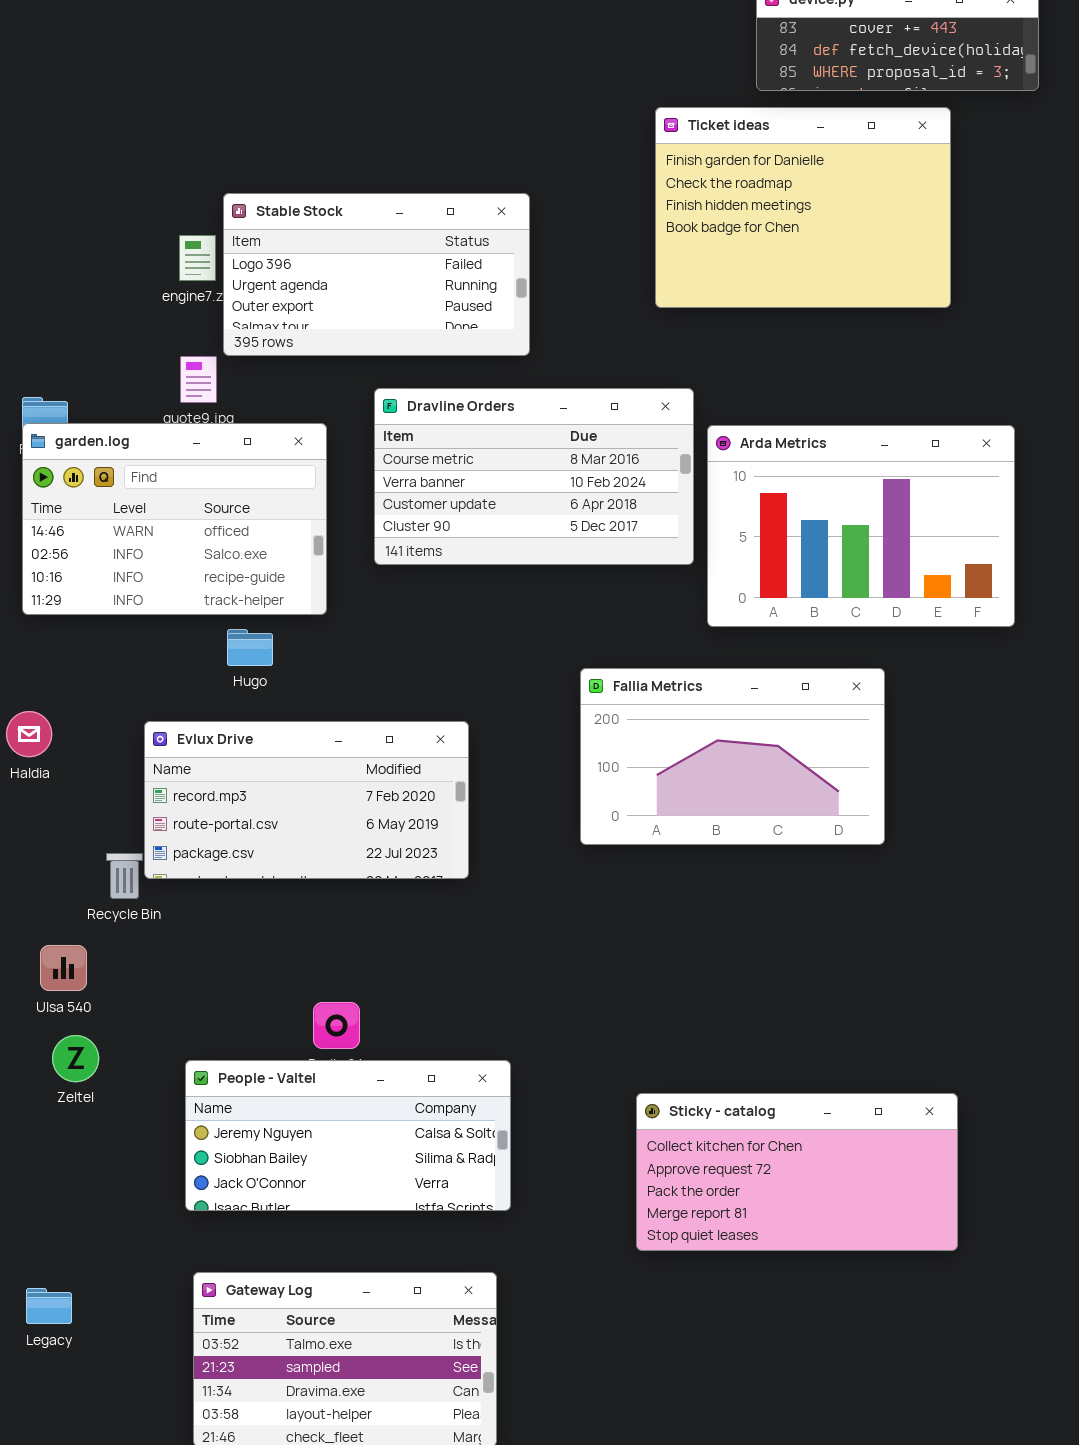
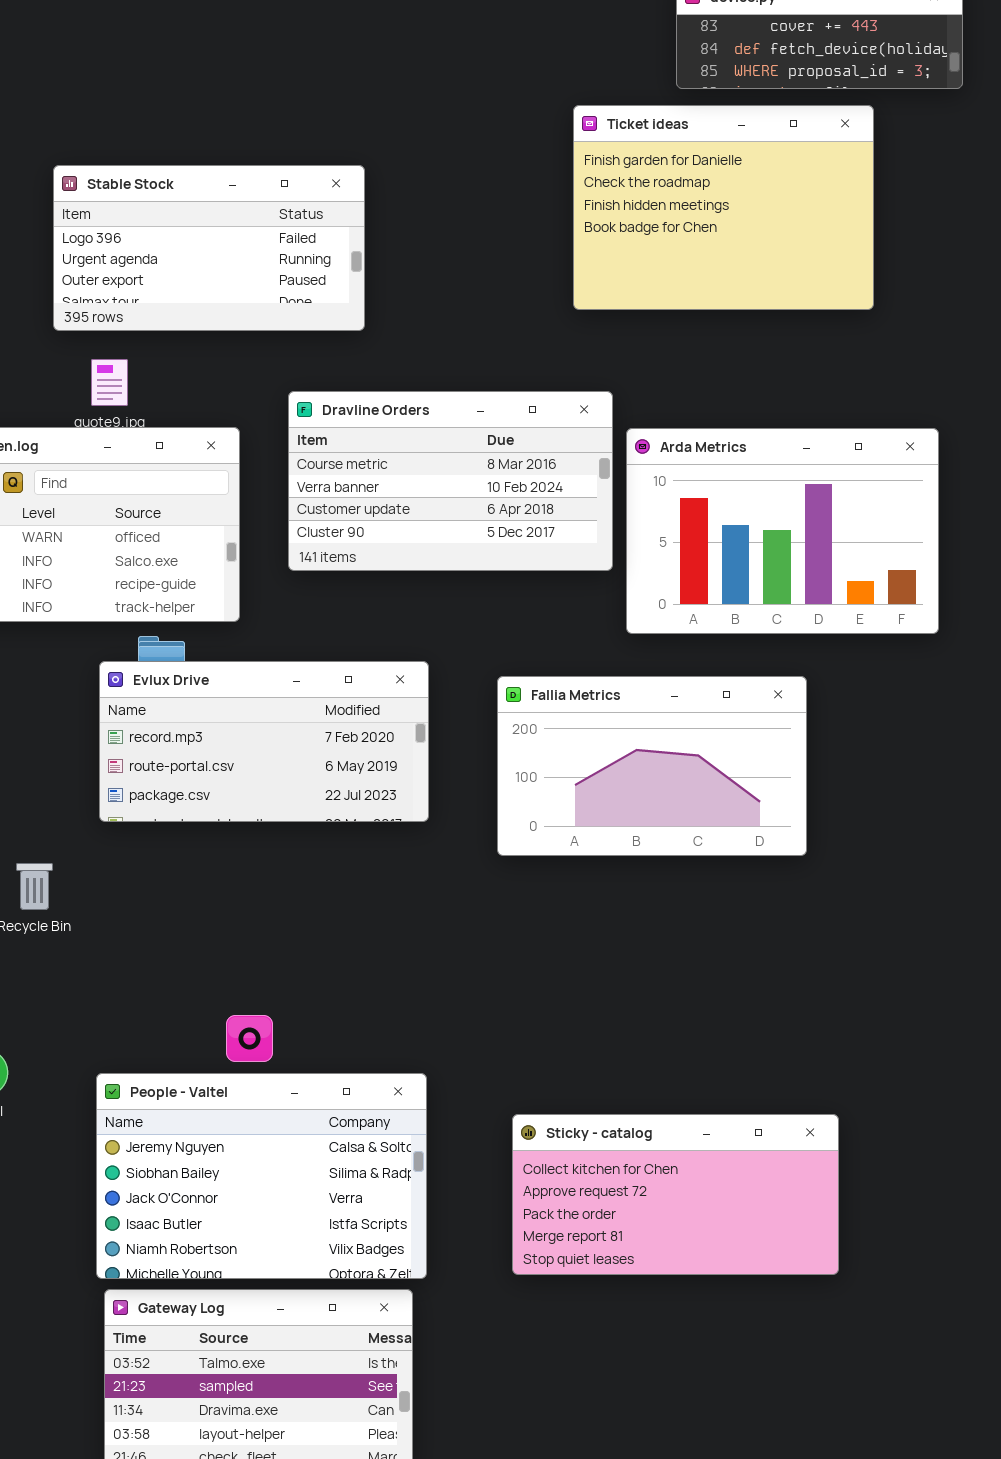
Stable Stock: [223,193,530,356] -> [53,165,365,331], moved
Evlux Drive: [144,721,469,879] -> [99,661,429,822], moved
People - Valtel: [185,1060,511,1211] -> [96,1073,427,1279], resized
Sticky - catalog: [636,1093,958,1251] -> [512,1114,839,1275], moved

